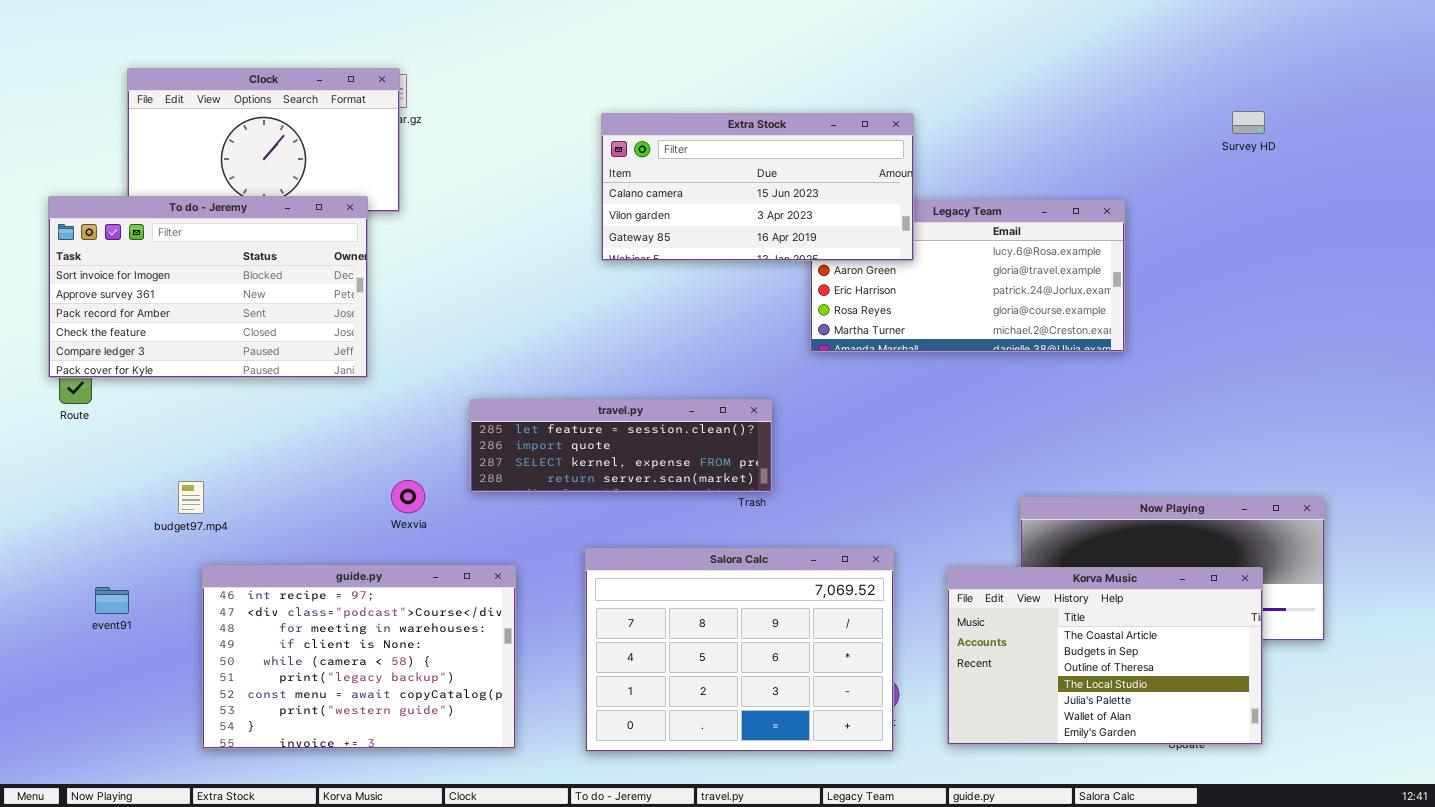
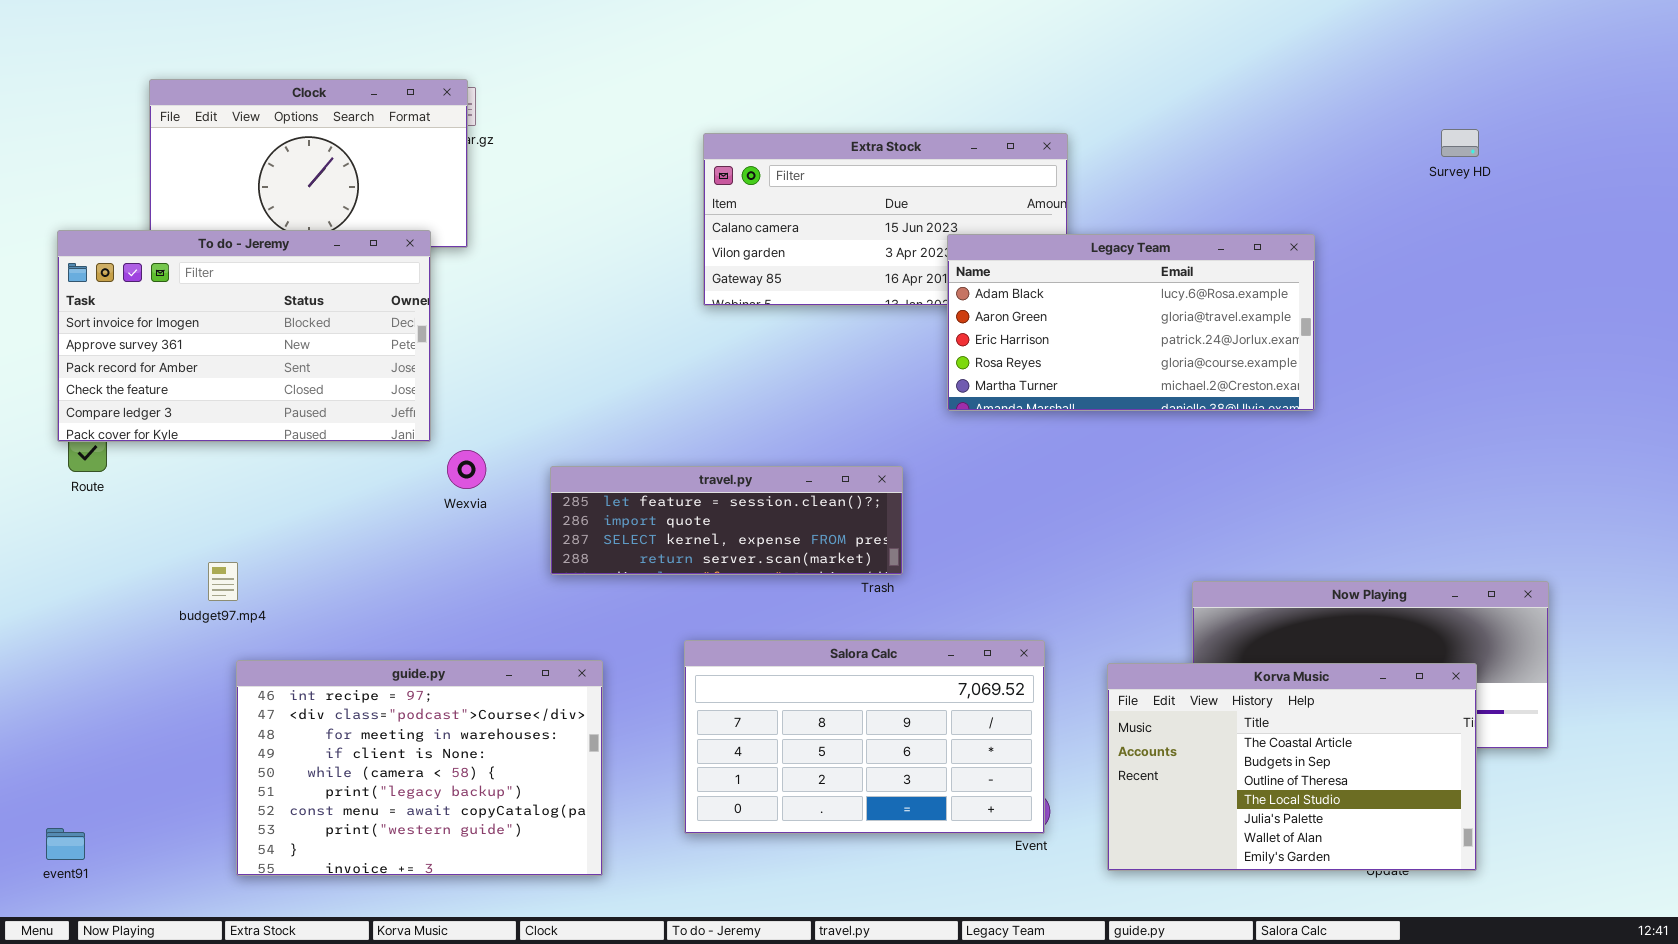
Legacy Team: [810,200,1125,352] -> [947,234,1315,411], raised
Wexvia: [391,480,425,513] -> [447,450,486,489], moved
Salora Calc: [585,548,894,752] -> [684,640,1045,834], resized
event91: [95,587,129,614] -> [46,828,85,860], moved

